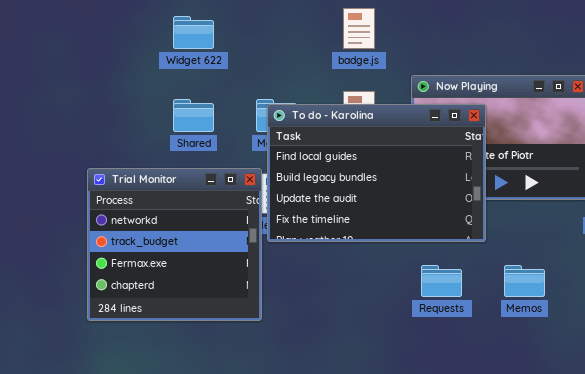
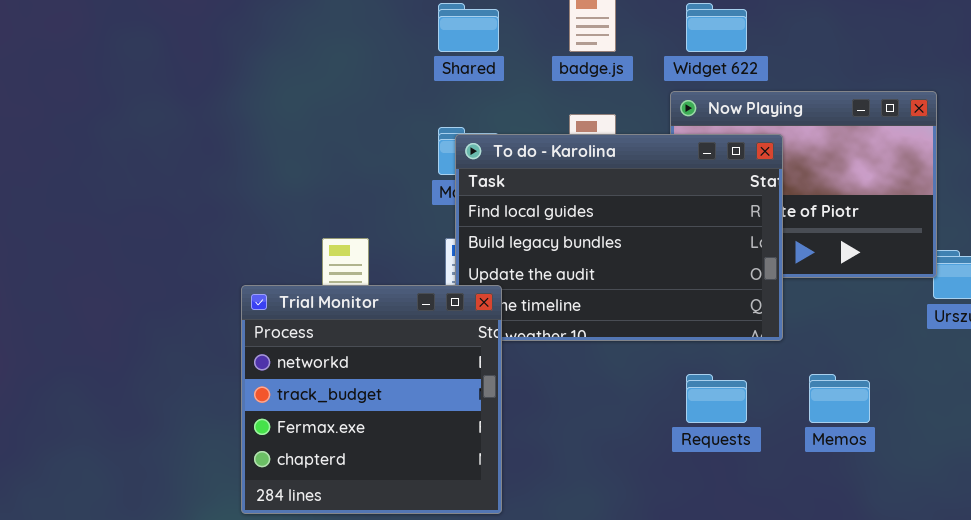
Widget 622: [173,16,214,49] -> [686,3,747,52], moved
Shared: [173,99,214,132] -> [438,3,499,52], moved
Trial Monitor: [87,168,262,321] -> [241,285,502,514], moved

